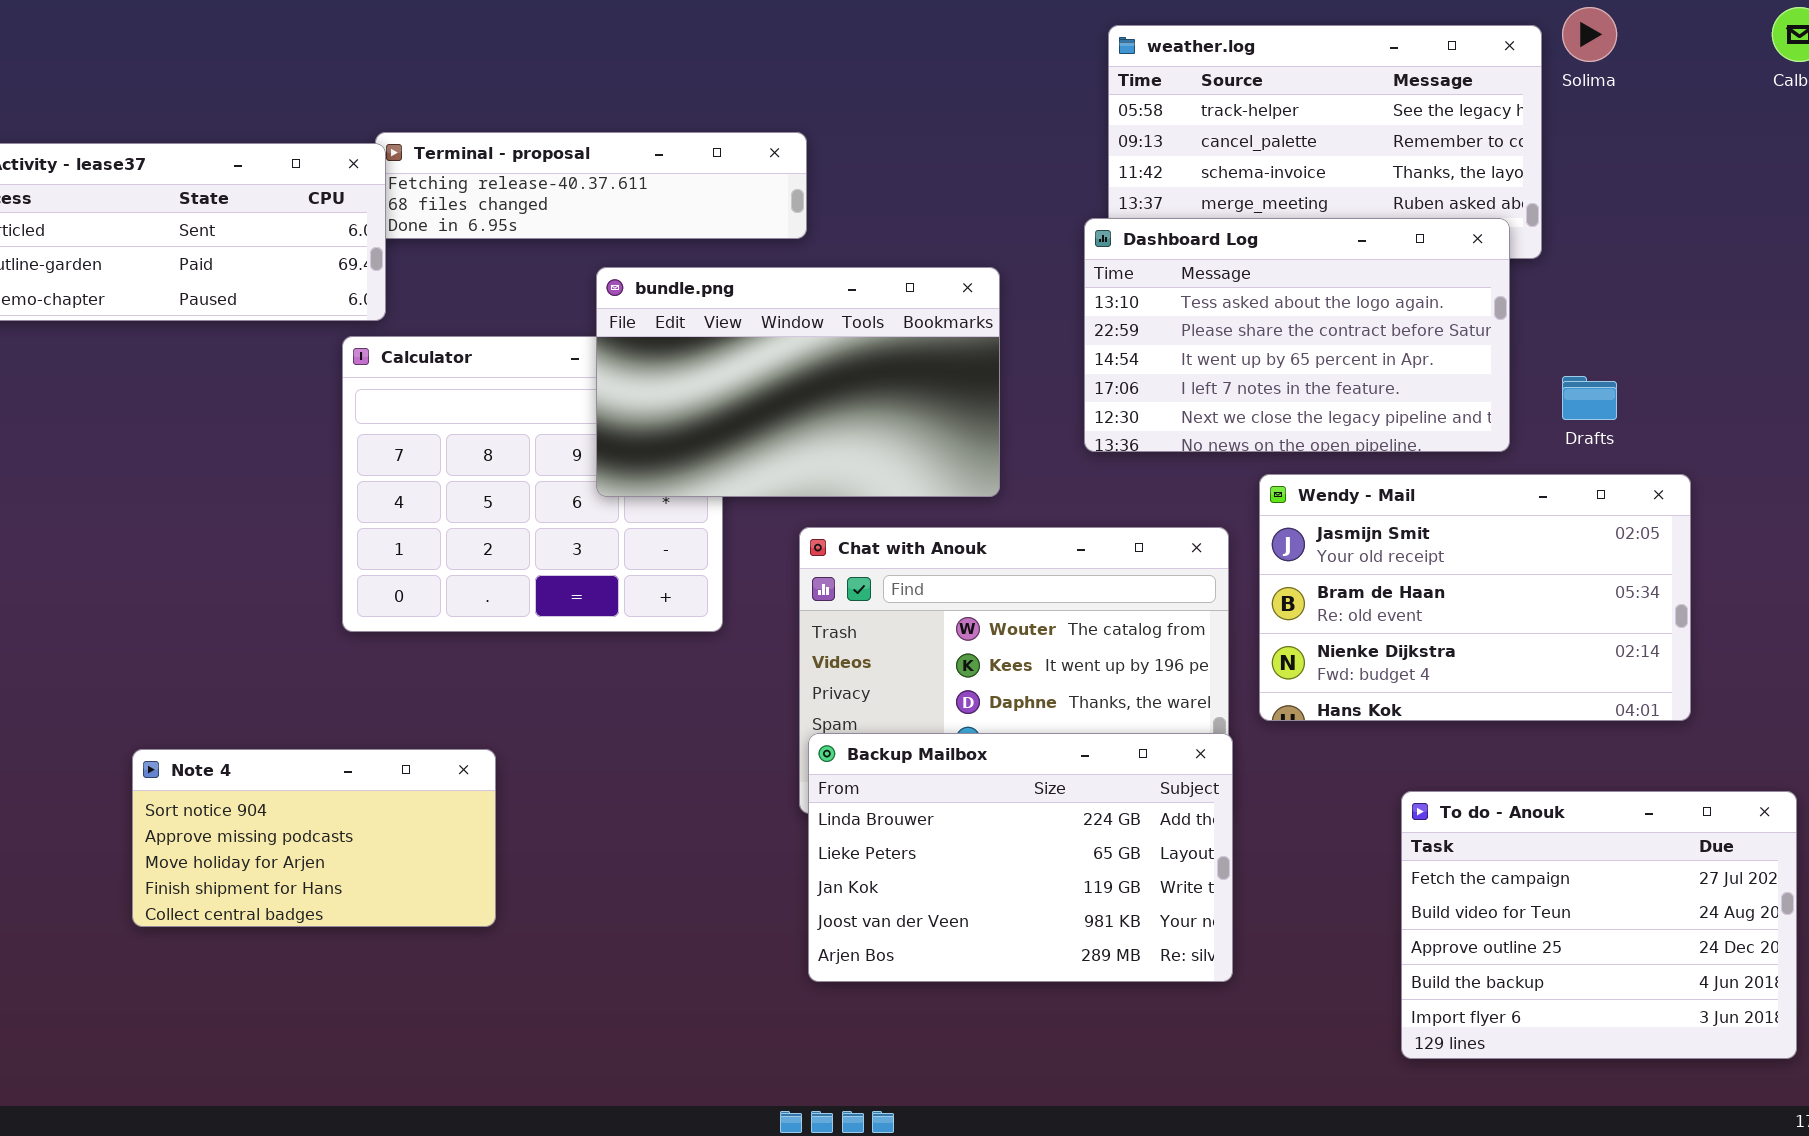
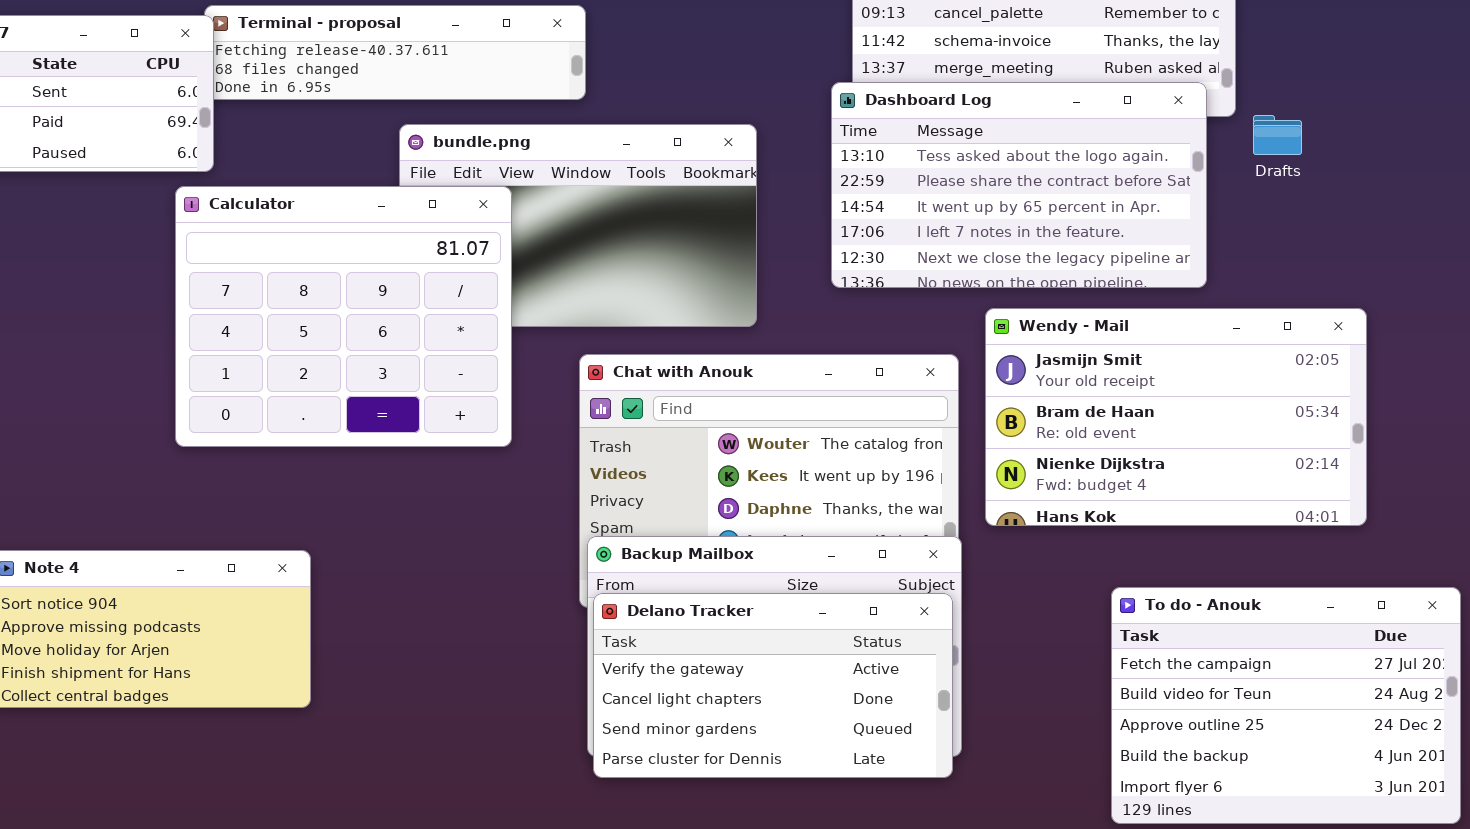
Calculator: [342,336,723,632] -> [175,186,512,447], raised
Drafts: [1562,376,1617,420] -> [1253,115,1302,155], moved
Delano Tracker: none -> [593,593,953,778], opened

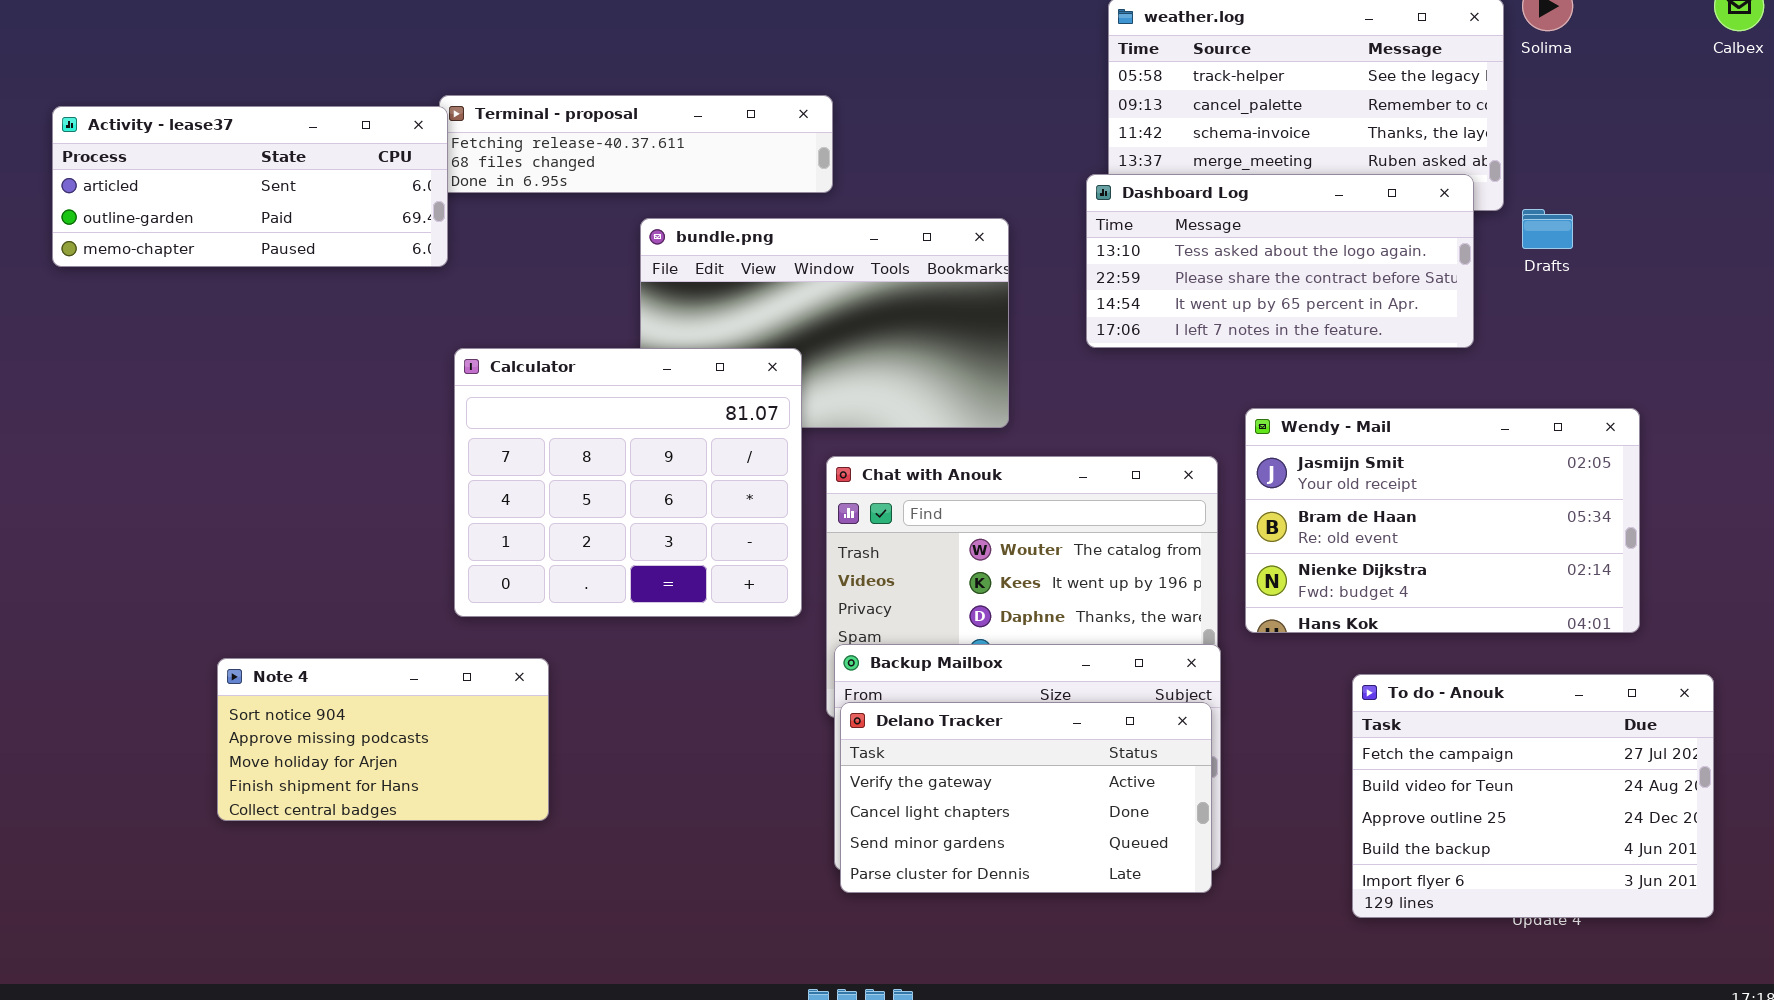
Dashboard Log: [831,82,1207,288] -> [1086,174,1474,348], resized
Calculator: [175,186,512,447] -> [454,348,802,617], moved
To do - Anouk: [1111,587,1461,824] -> [1352,674,1714,918], moved

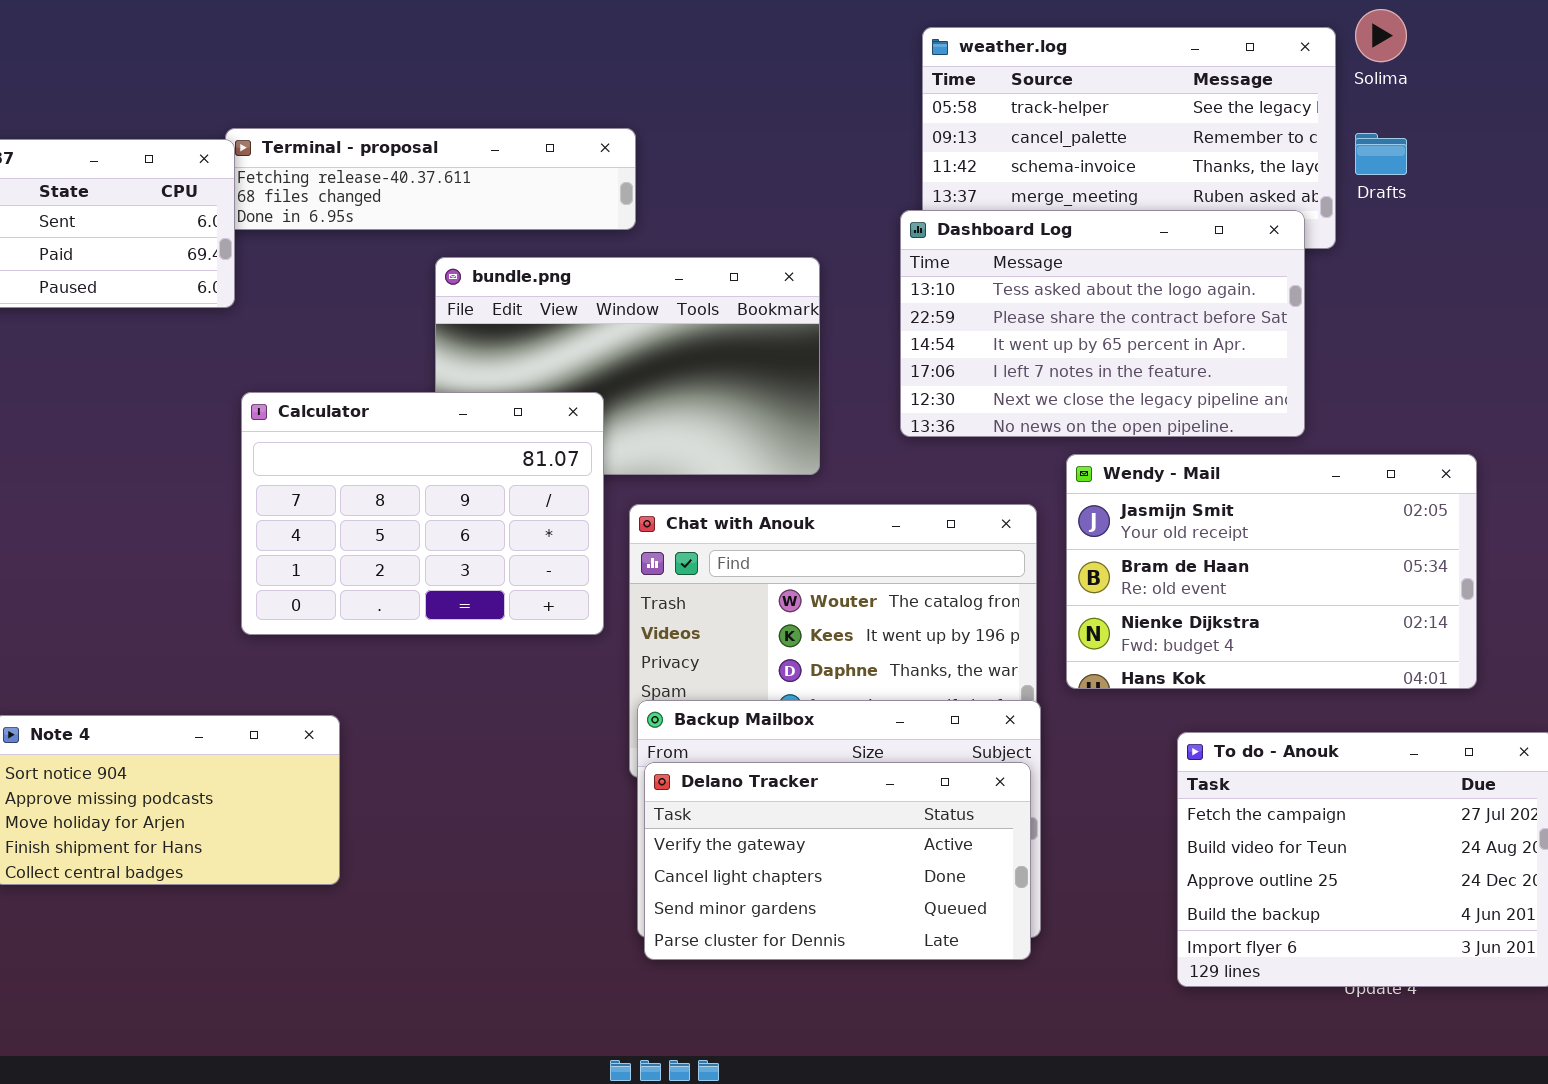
Dashboard Log: [1086,174,1474,348] -> [900,210,1305,437], resized
Drafts: [1522,209,1573,249] -> [1355,133,1407,175], moved
Calculator: [454,348,802,617] -> [241,392,604,635], resized

